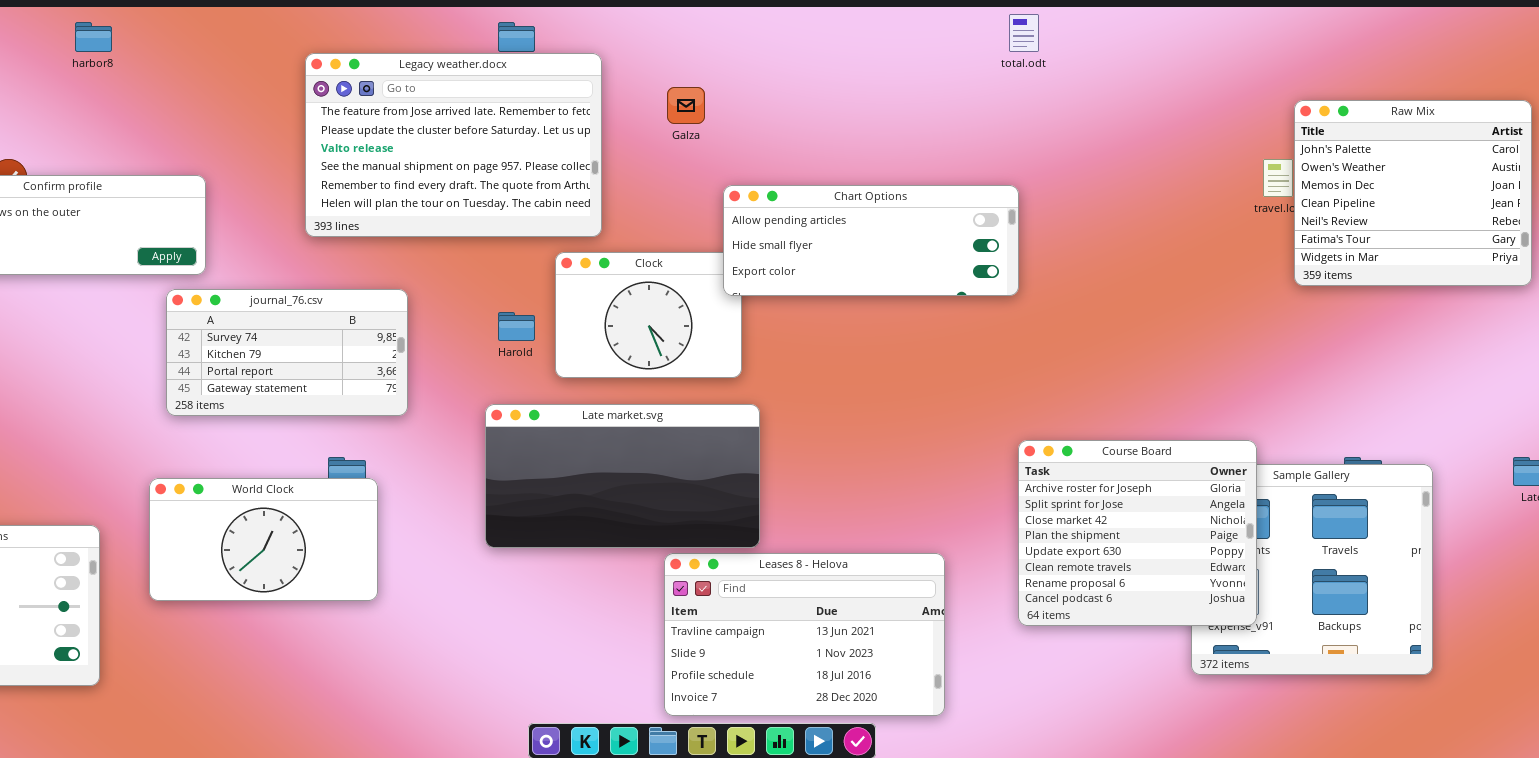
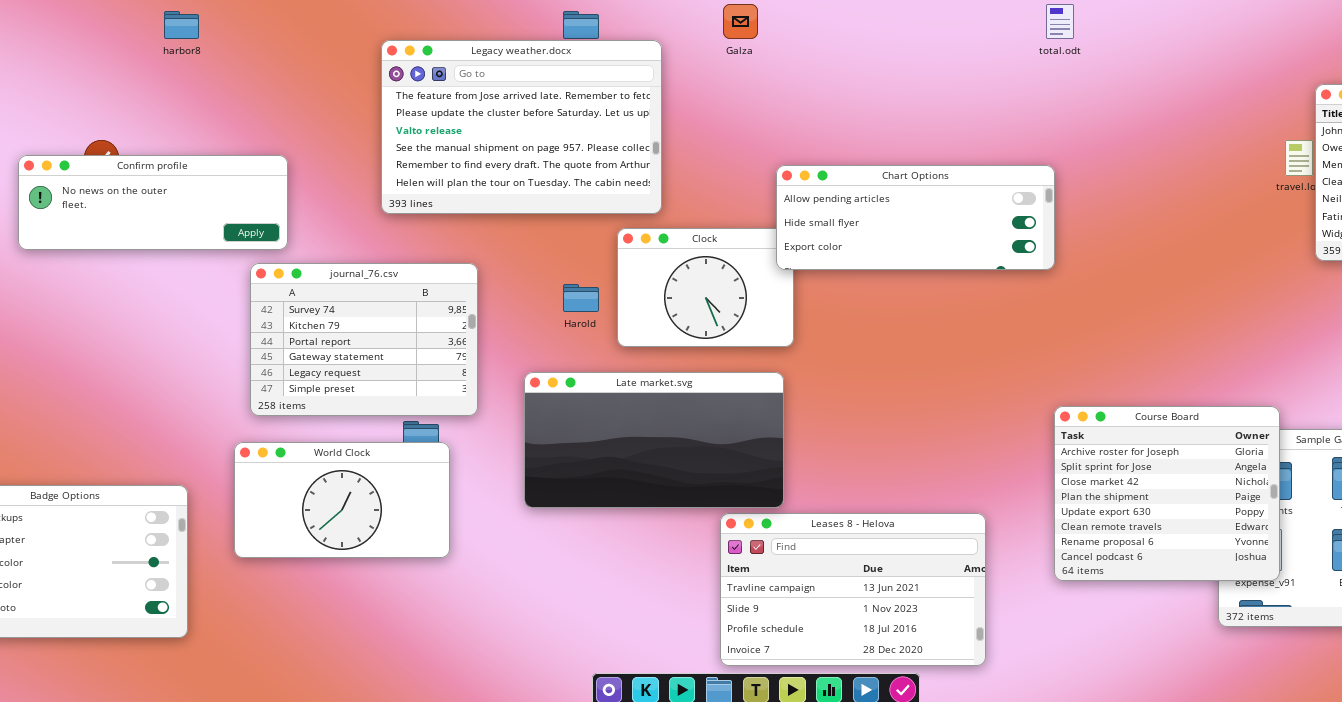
Galza: [667,87,705,124] -> [723,4,758,39], moved
journal_76.csv: [166,289,408,416] -> [250,263,478,416], resized
Late market.svg: [485,404,760,548] -> [524,372,784,508], moved

